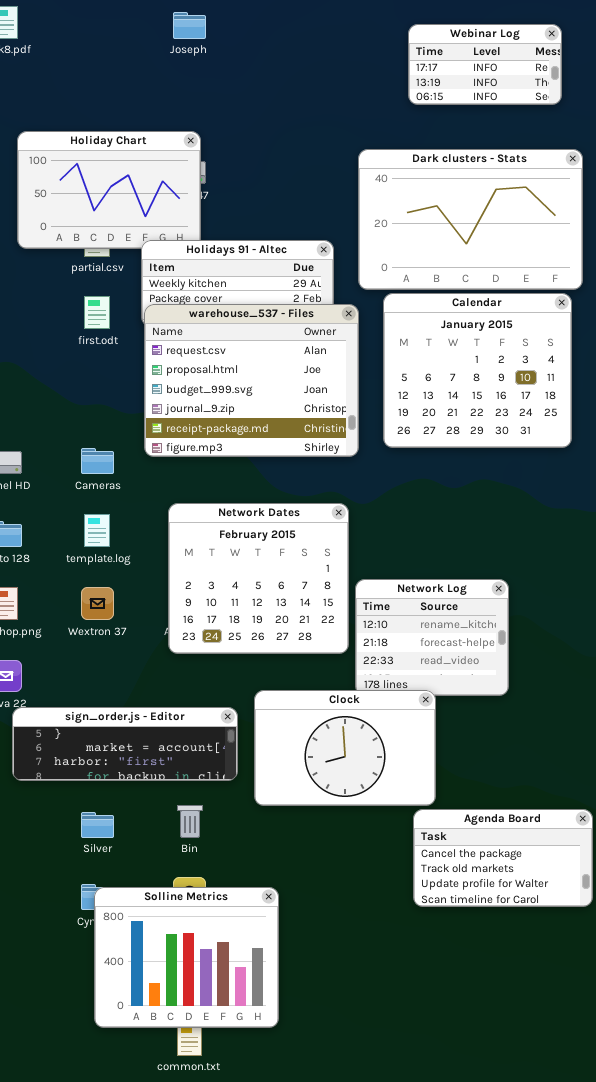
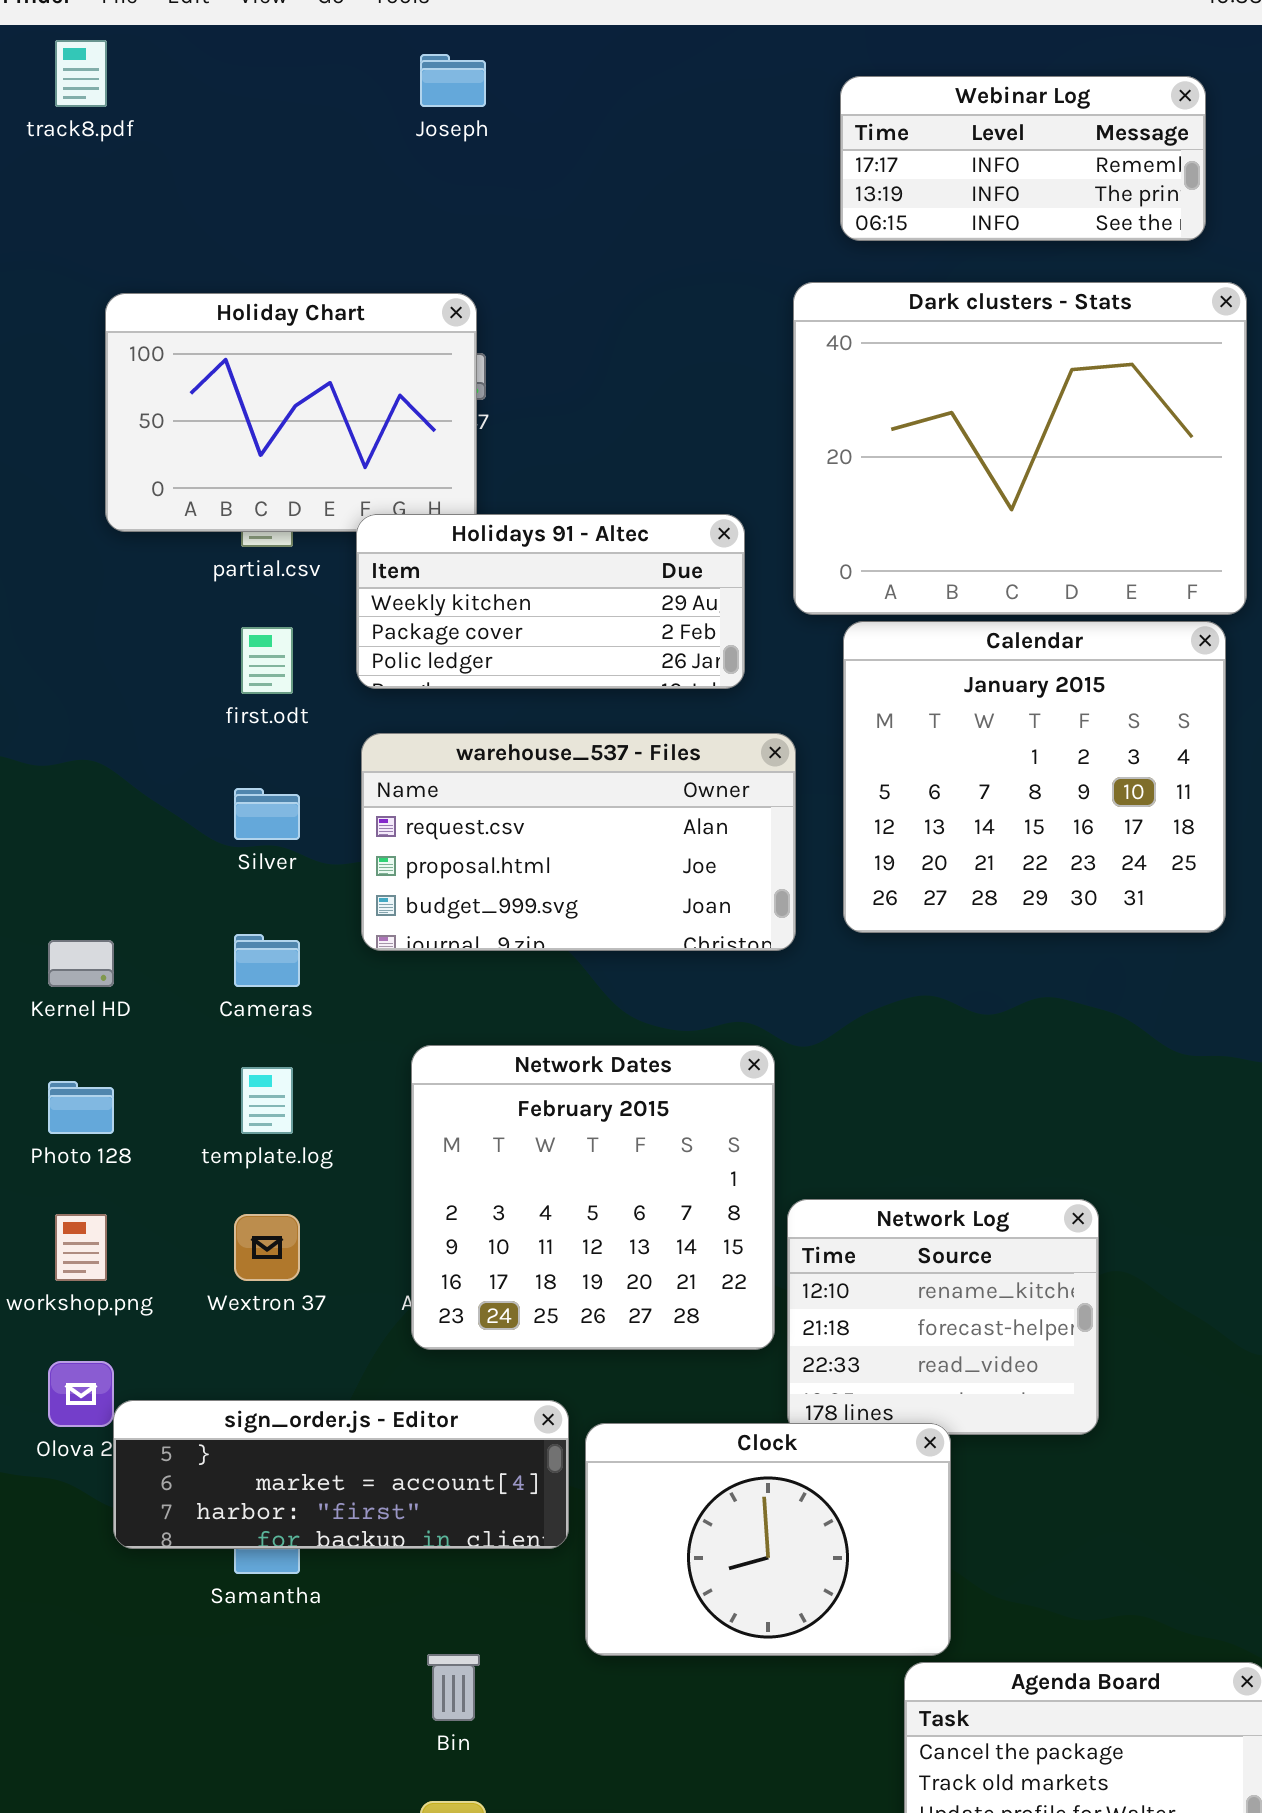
Webinar Log: [408,24,562,105] -> [840,76,1206,241], resized
Dark clusters - Stats: [358,149,583,290] -> [793,282,1247,615], resized
warehouse_537 - Files: [144,304,359,457] -> [361,733,796,951], resized
sign_order.js - Editor: [12,707,238,781] -> [113,1400,569,1549], moved
Silver: [81,812,114,838] -> [234,788,300,840], moved

